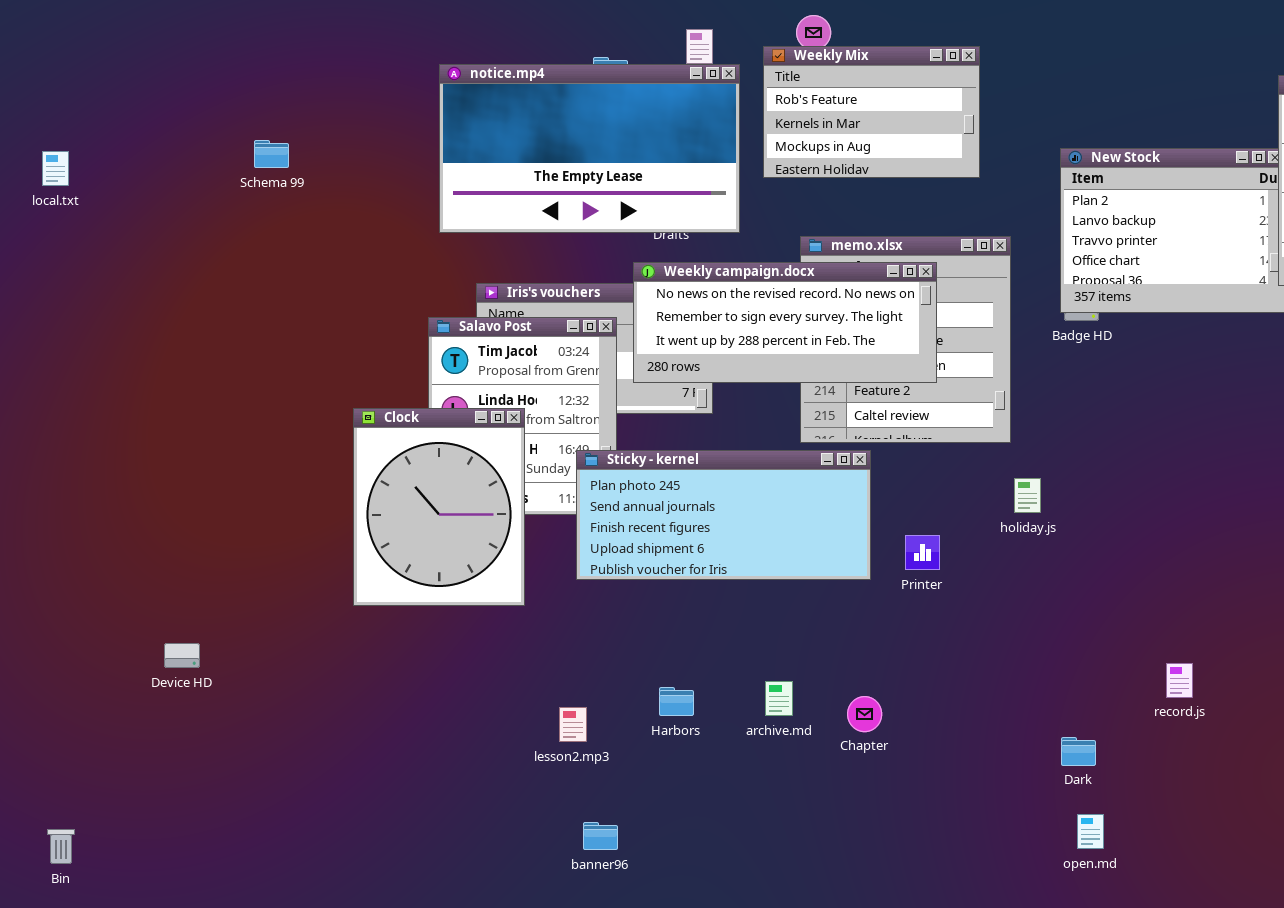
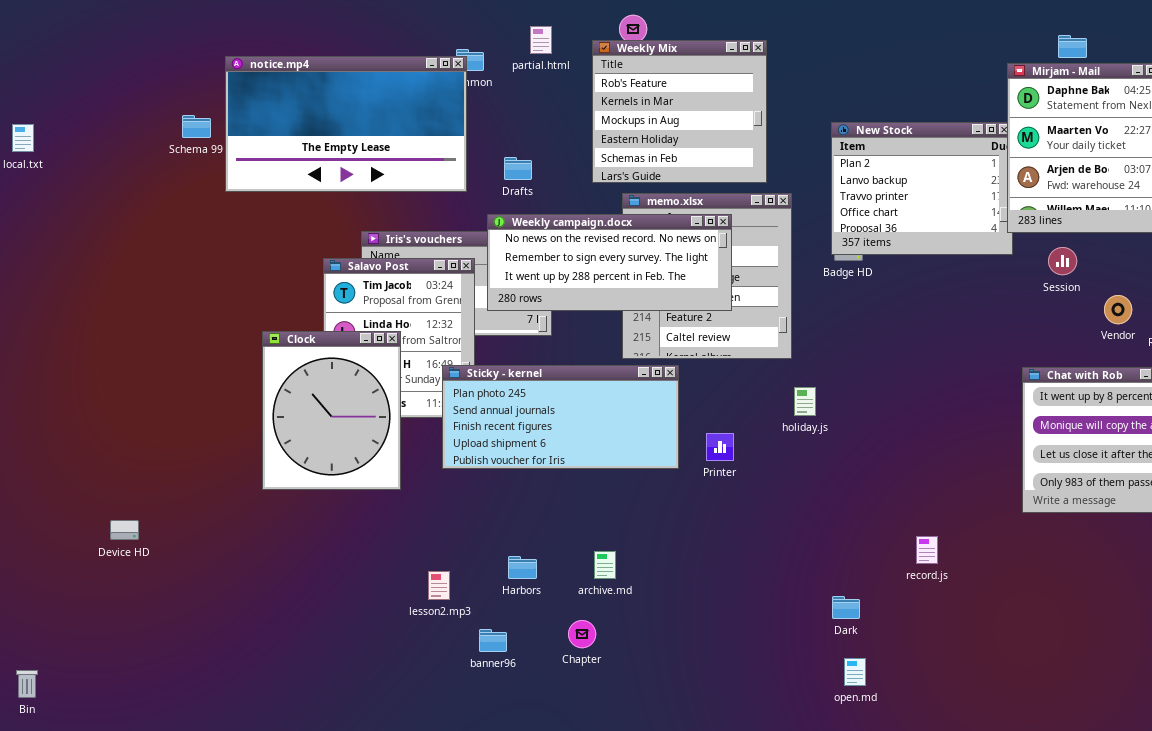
Weekly Mix: [763,46,980,178] -> [592,40,767,183], resized
notice.mp4: [439,64,740,233] -> [225,56,467,192], moved
Chapter: [847,696,882,732] -> [568,620,596,648], moved
banner96: [583,822,618,850] -> [479,629,507,652], moved

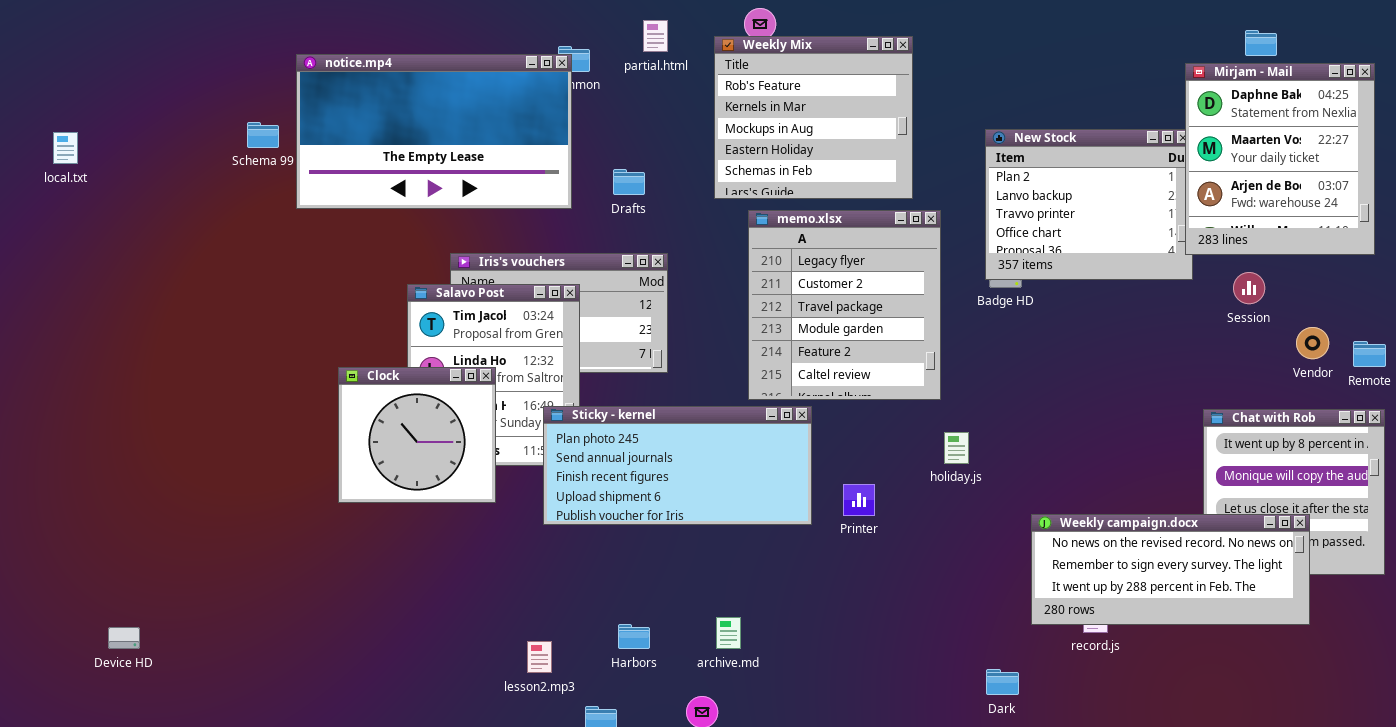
Weekly campaign.docx: [487,214,732,311] -> [1031,514,1310,625], moved
Clock: [262,331,401,490] -> [338,367,496,503], resized
Device HD: [110,520,139,540] -> [108,627,140,649], moved

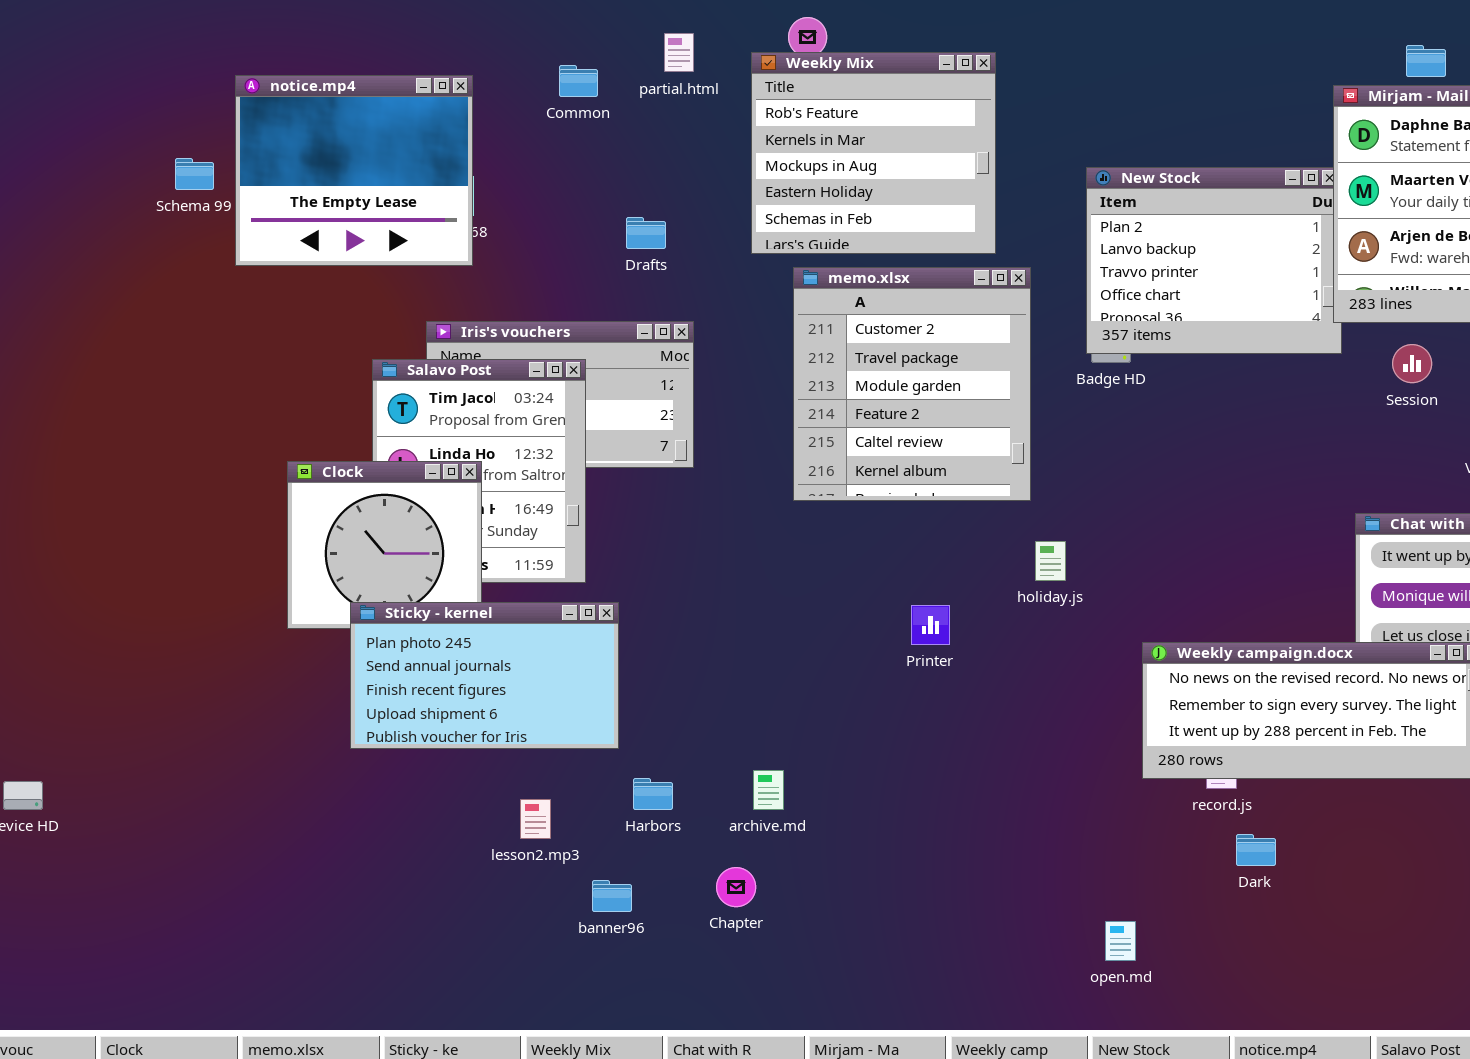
notice.mp4: [296,54,572,209] -> [235,75,473,266], resized
memo.xlsx: [748,210,941,400] -> [793,267,1031,501], scrolled down 1 row
Sticky - kernel: [543,406,812,525] -> [350,602,619,749], moved, resized
Dark: [986,669,1019,695] -> [1236,834,1276,866], moved

